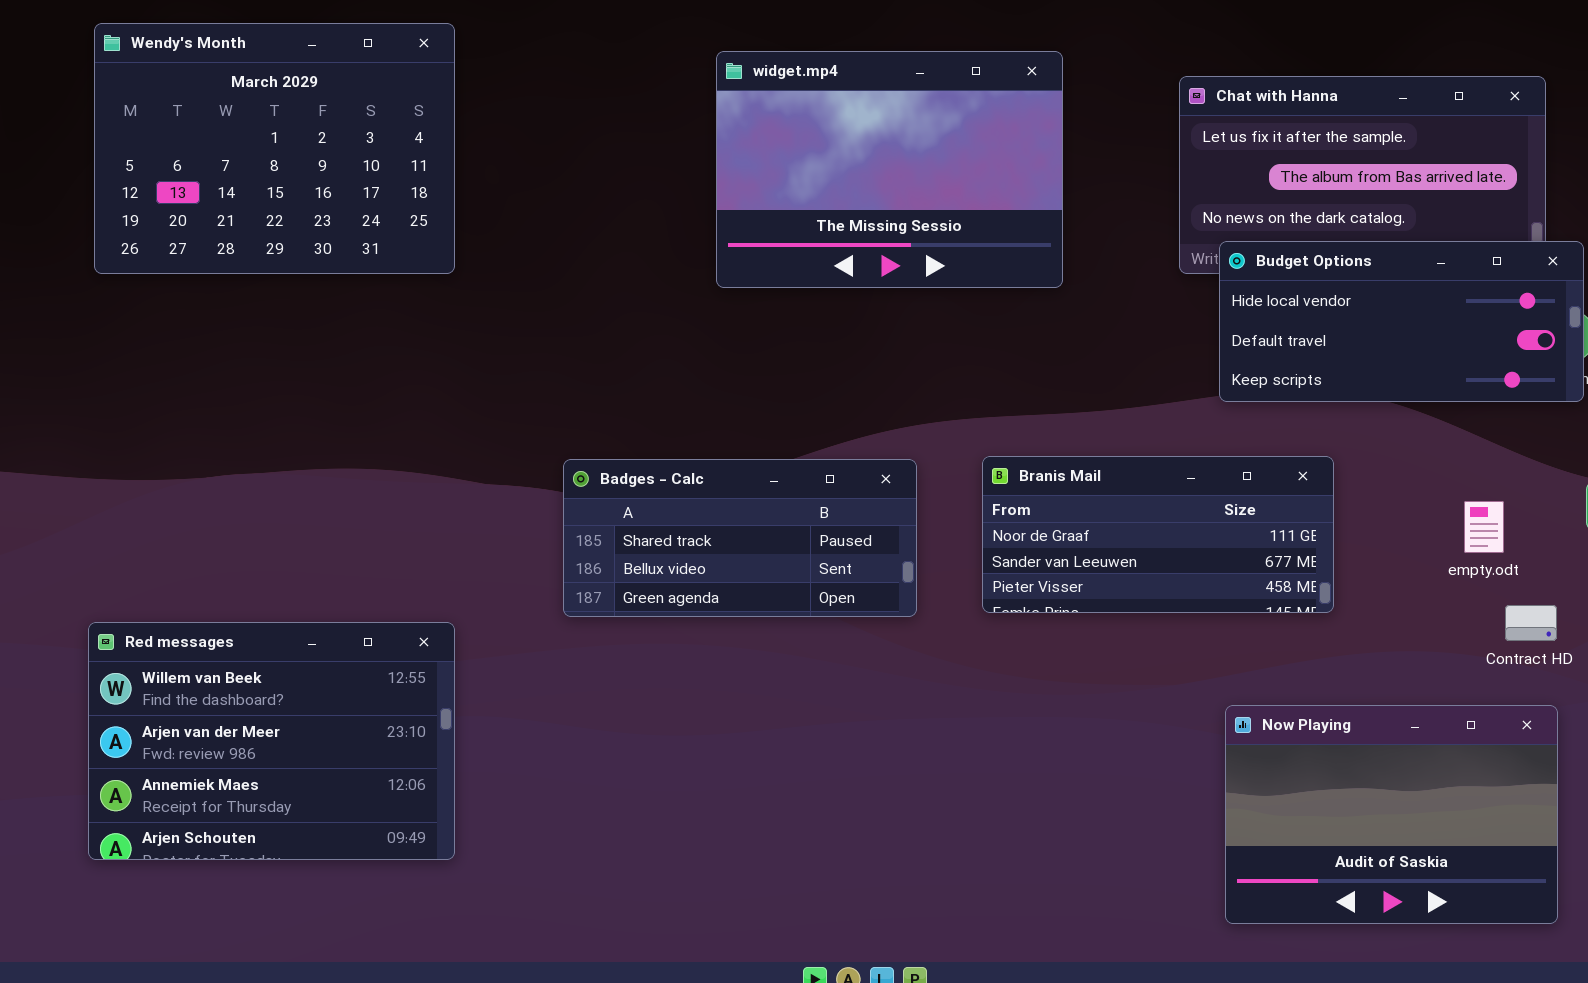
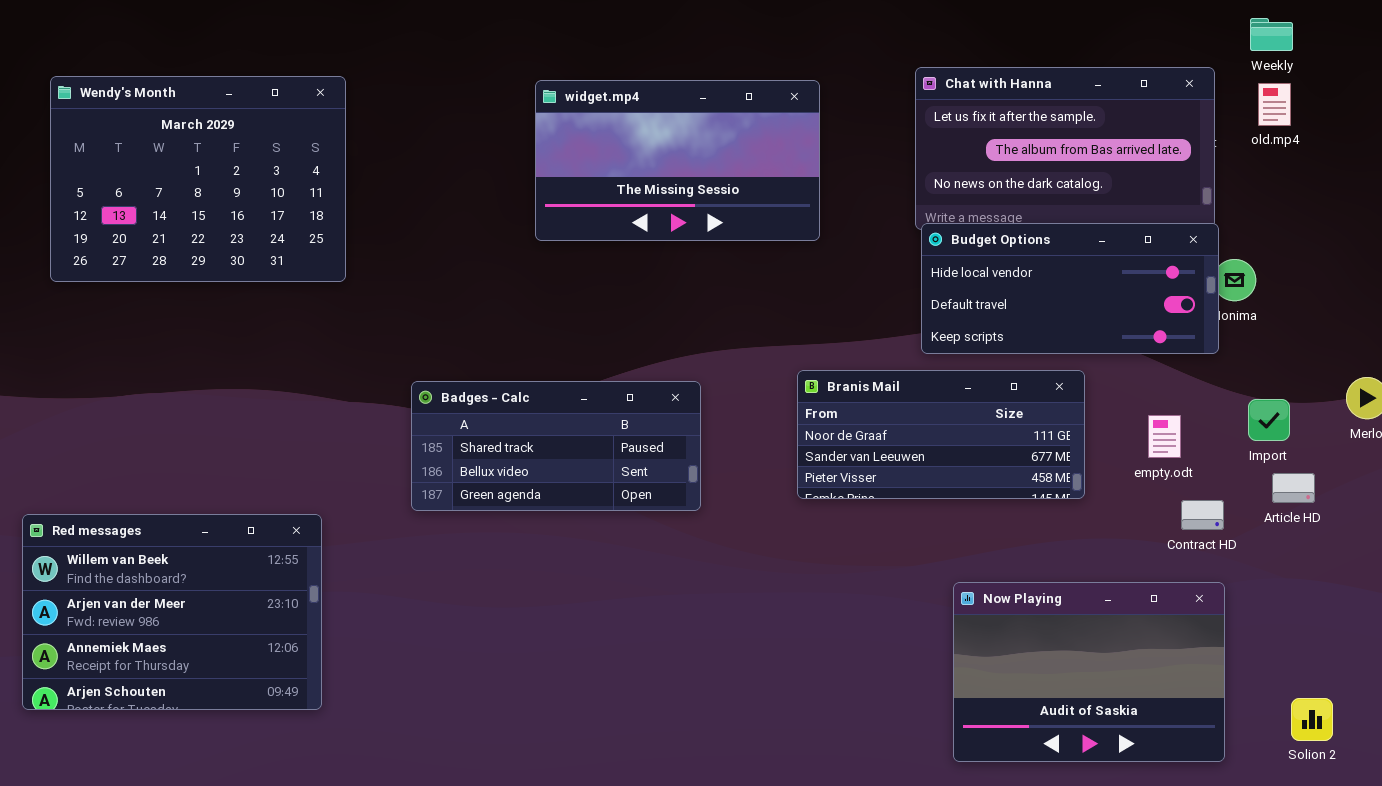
Wendy's Month: [94,23,455,274] -> [50,76,346,282], moved
widget.mp4: [716,51,1063,288] -> [535,80,820,241], resized
Budget Options: [1219,241,1584,402] -> [921,223,1219,354], moved
Branis Mail: [982,456,1334,613] -> [797,370,1085,499], moved

